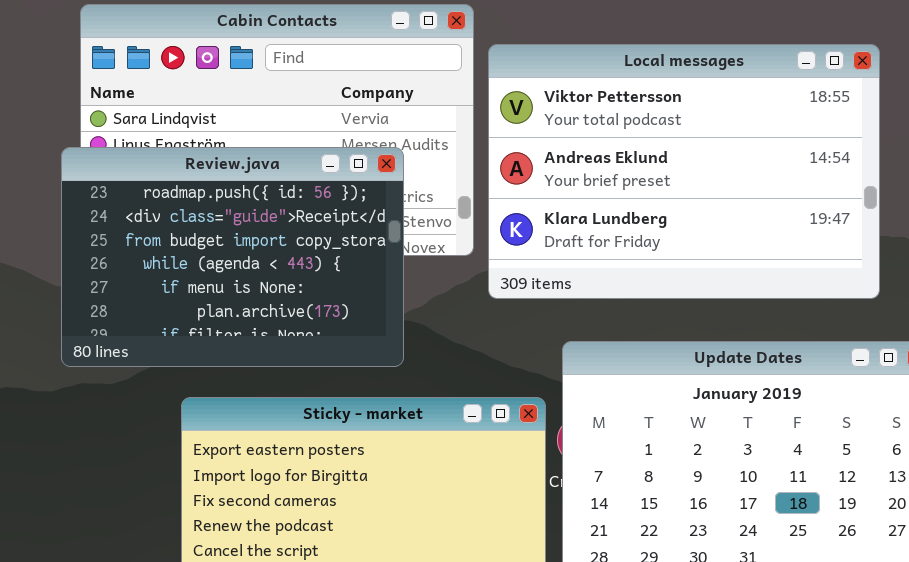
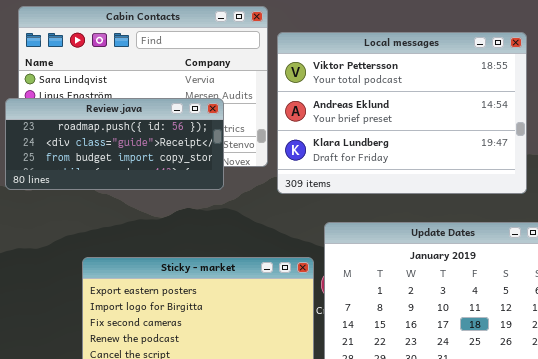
Review.java: [61,147,404,367] -> [5,98,224,190], resized

